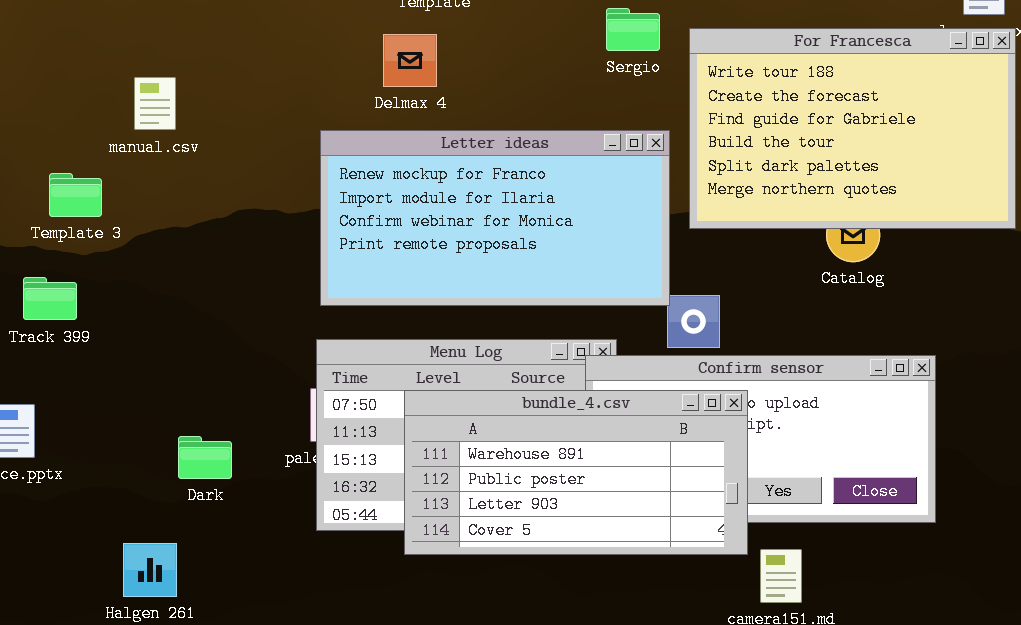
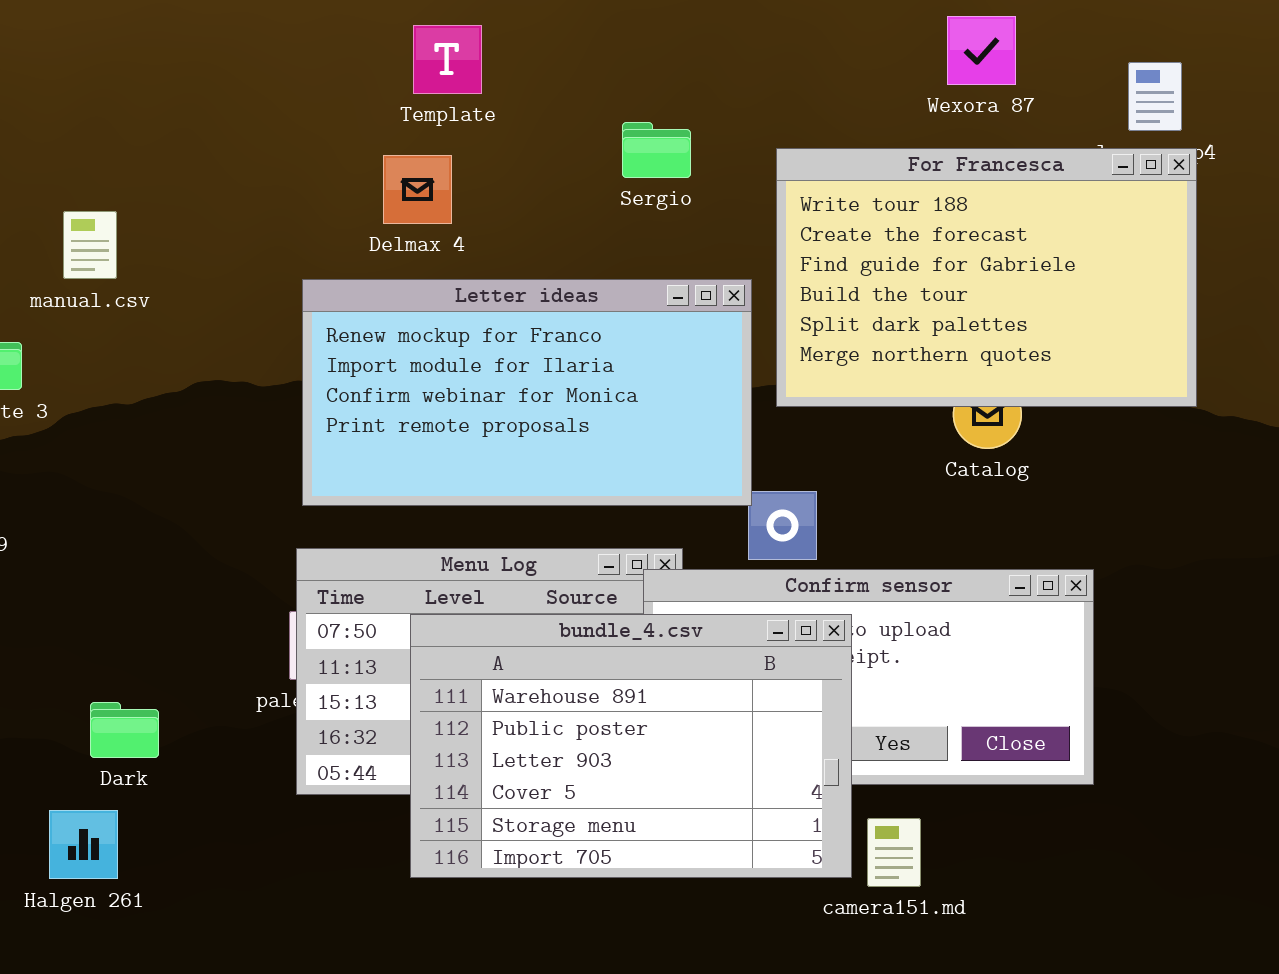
Sergio: [606,8,660,51] -> [622,122,691,178], moved
bundle_4.csv: [404,390,748,555] -> [410,614,852,878], resized
Dark: [178,436,232,479] -> [90,702,159,758], moved

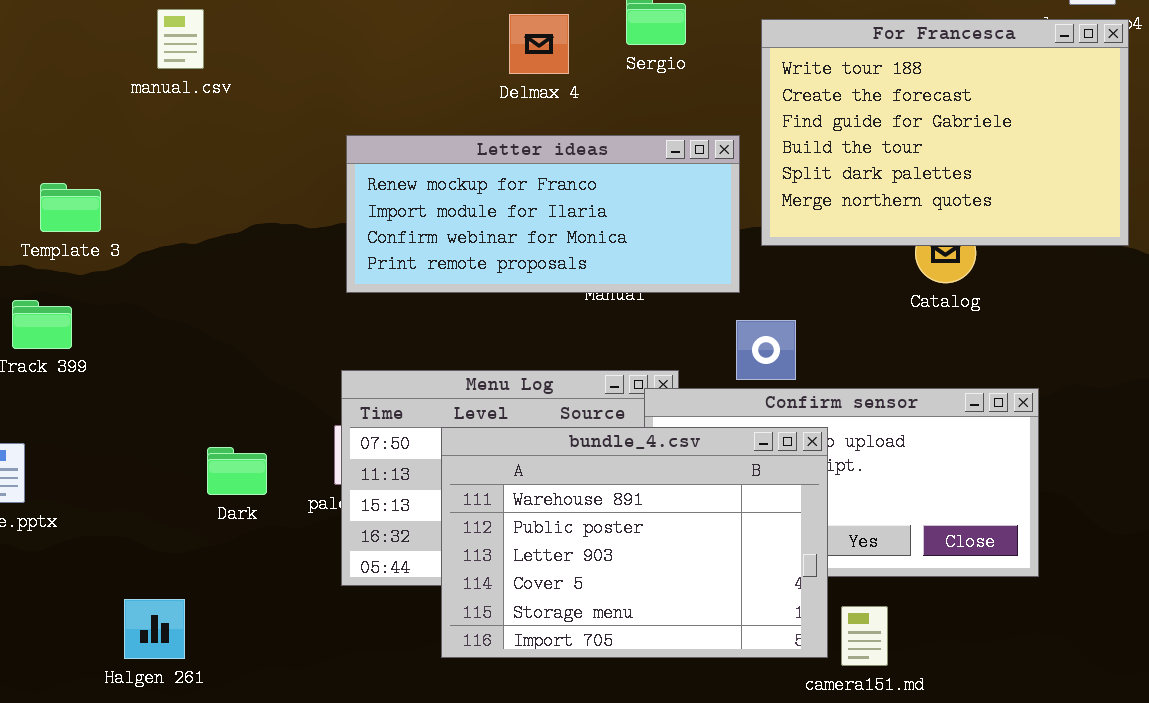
Delmax 4: [383,155,452,224] -> [509,14,569,74], moved
manual.csv: [63,211,117,279] -> [157,9,204,69], moved
Letter ideas: [302,279,752,506] -> [346,135,740,293], resized
Dark: [90,702,159,758] -> [207,447,267,495], moved

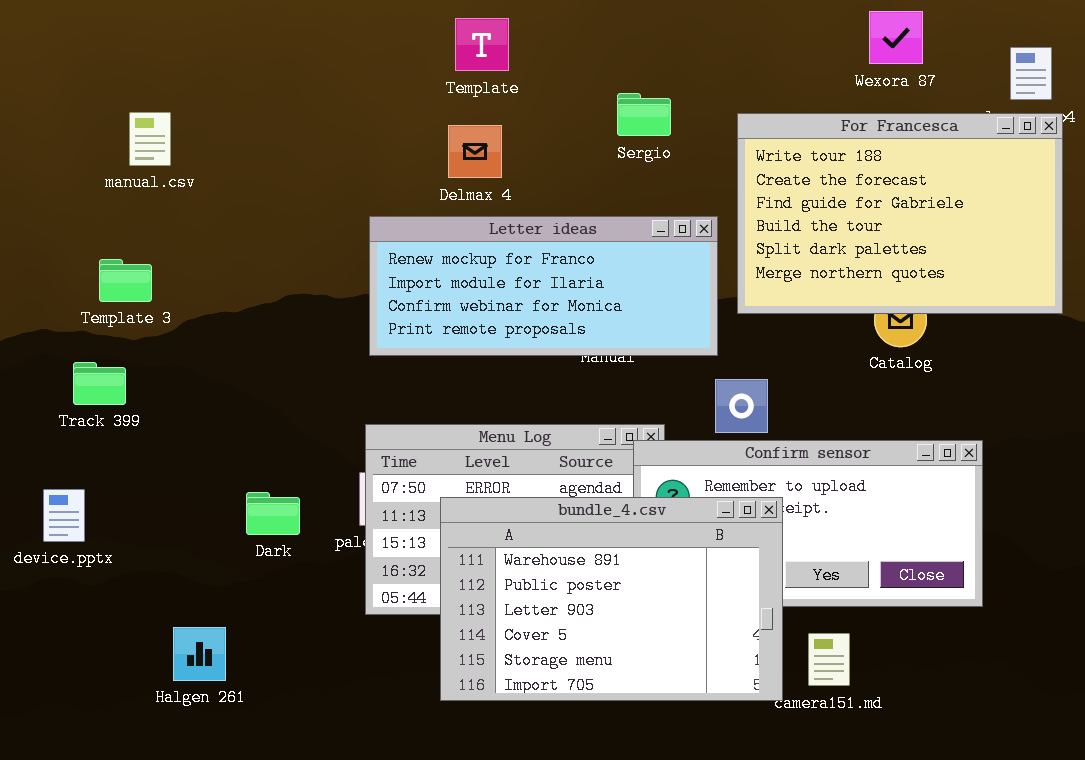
manual.csv: [157,9,204,69] -> [129,112,171,166], moved
Delmax 4: [509,14,569,74] -> [448,125,502,178], moved
bundle_4.csv: [441,427,828,658] -> [440,497,783,701], moved

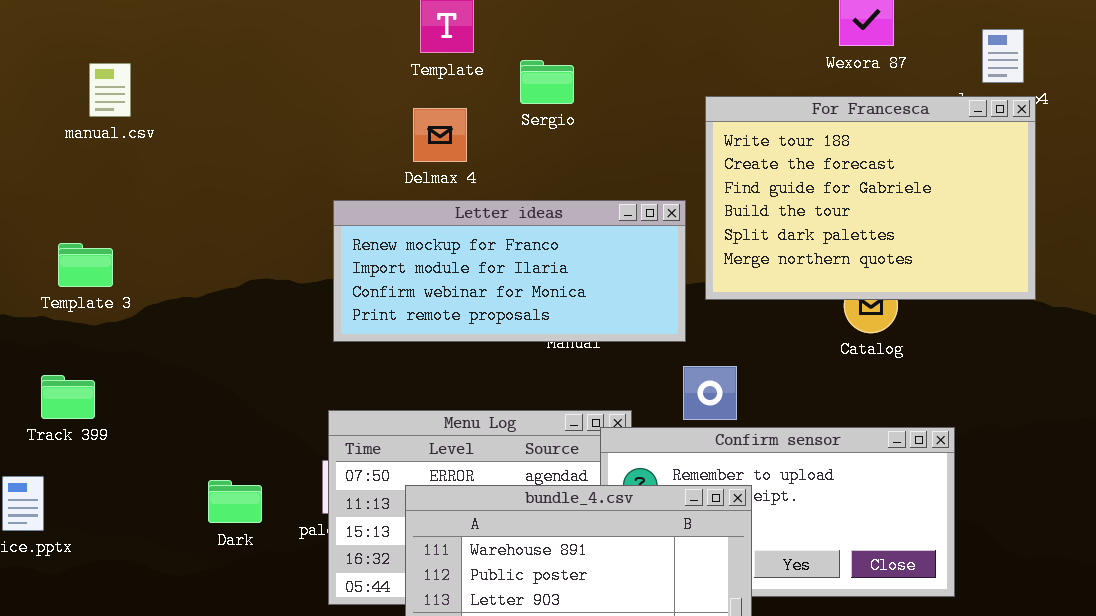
Sergio: [617,93,671,136] -> [520,60,574,104], moved
manual.csv: [129,112,171,166] -> [89,63,131,117], moved
Track 399: [73,362,126,405] -> [41,375,95,419], moved

